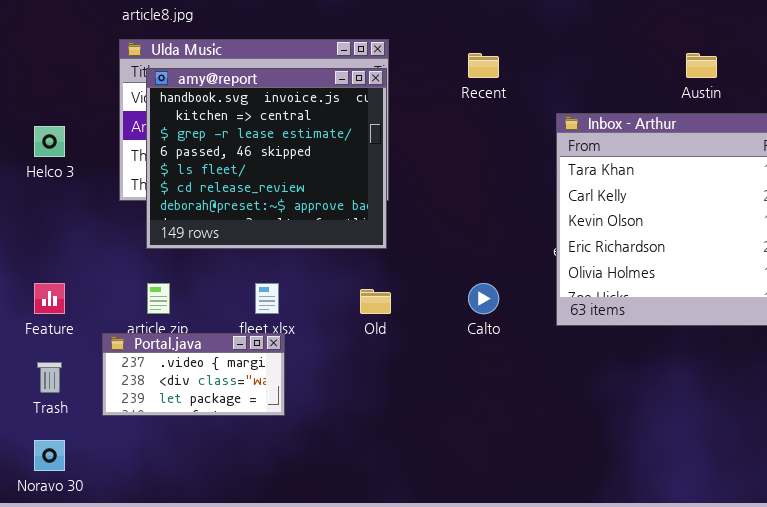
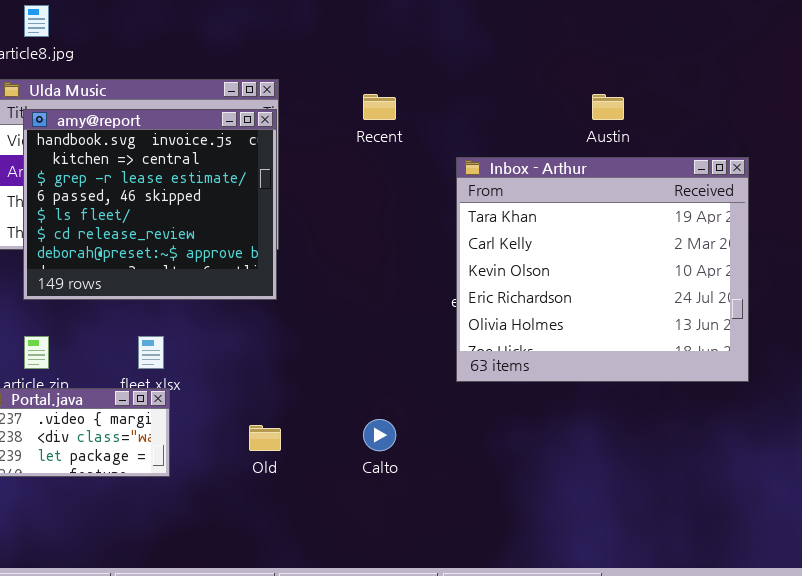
Calto: [468,283,499,314] -> [363,419,396,451], moved
Old: [360,289,391,314] -> [249,425,281,451], moved

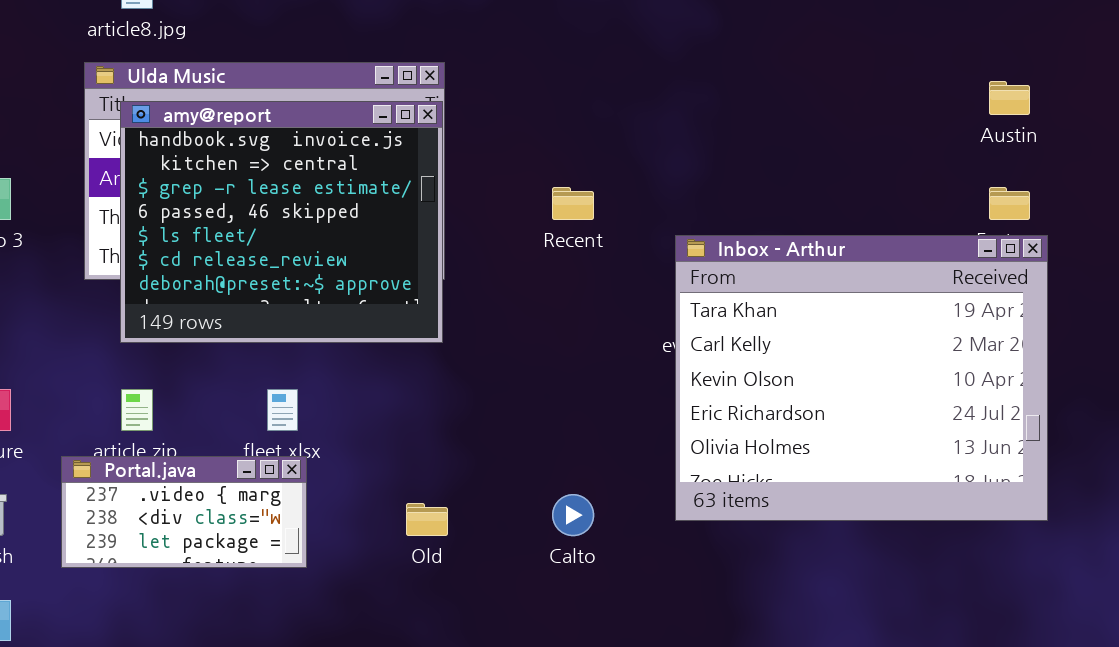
Recent: [363,94,396,120] -> [552,187,594,220], moved
Austin: [592,94,624,120] -> [989,81,1030,115], moved
Inbox - Arthur: [456,157,749,382] -> [675,235,1048,521], moved

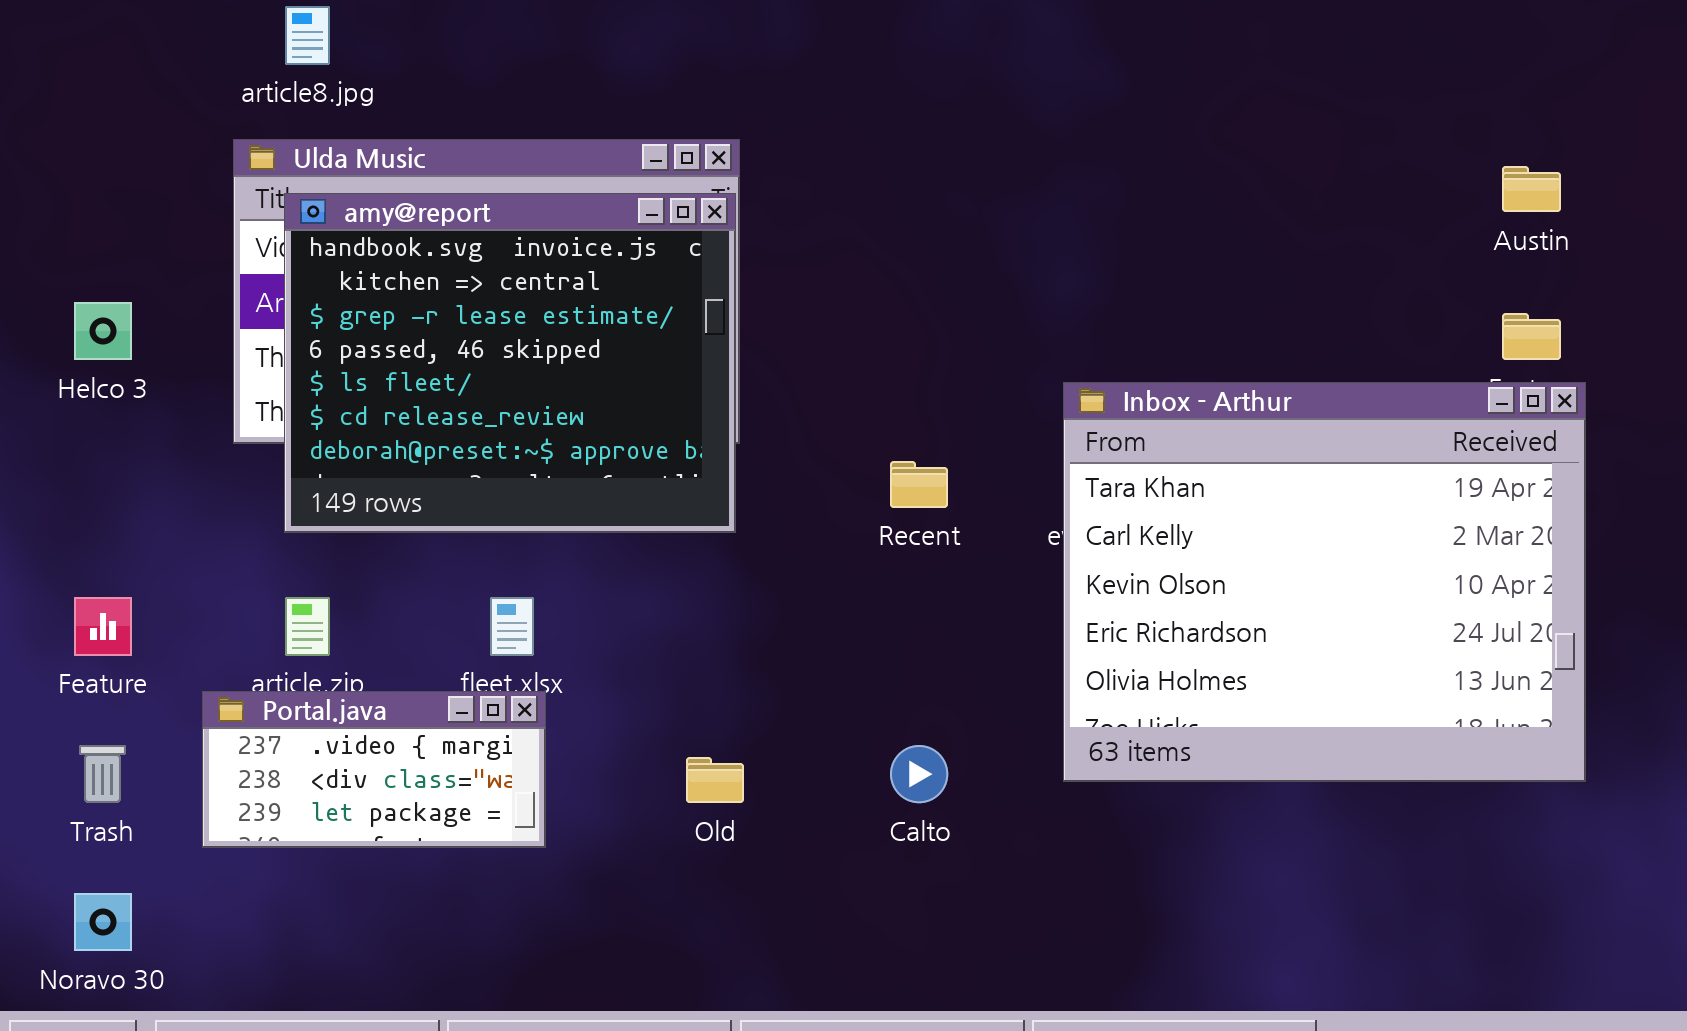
Recent: [552,187,594,220] -> [890,461,948,508], moved

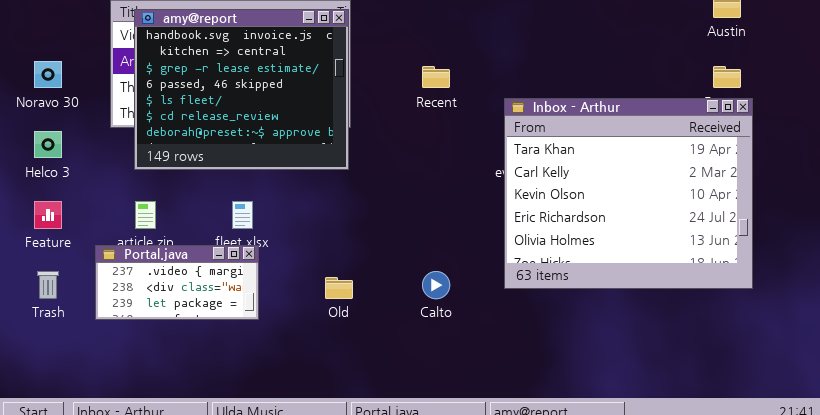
Helco 3: [74,302,132,360] -> [34,131,62,158], moved
Recent: [890,461,948,508] -> [422,66,450,88], moved
Noravo 30: [74,893,132,951] -> [34,61,62,88], moved

